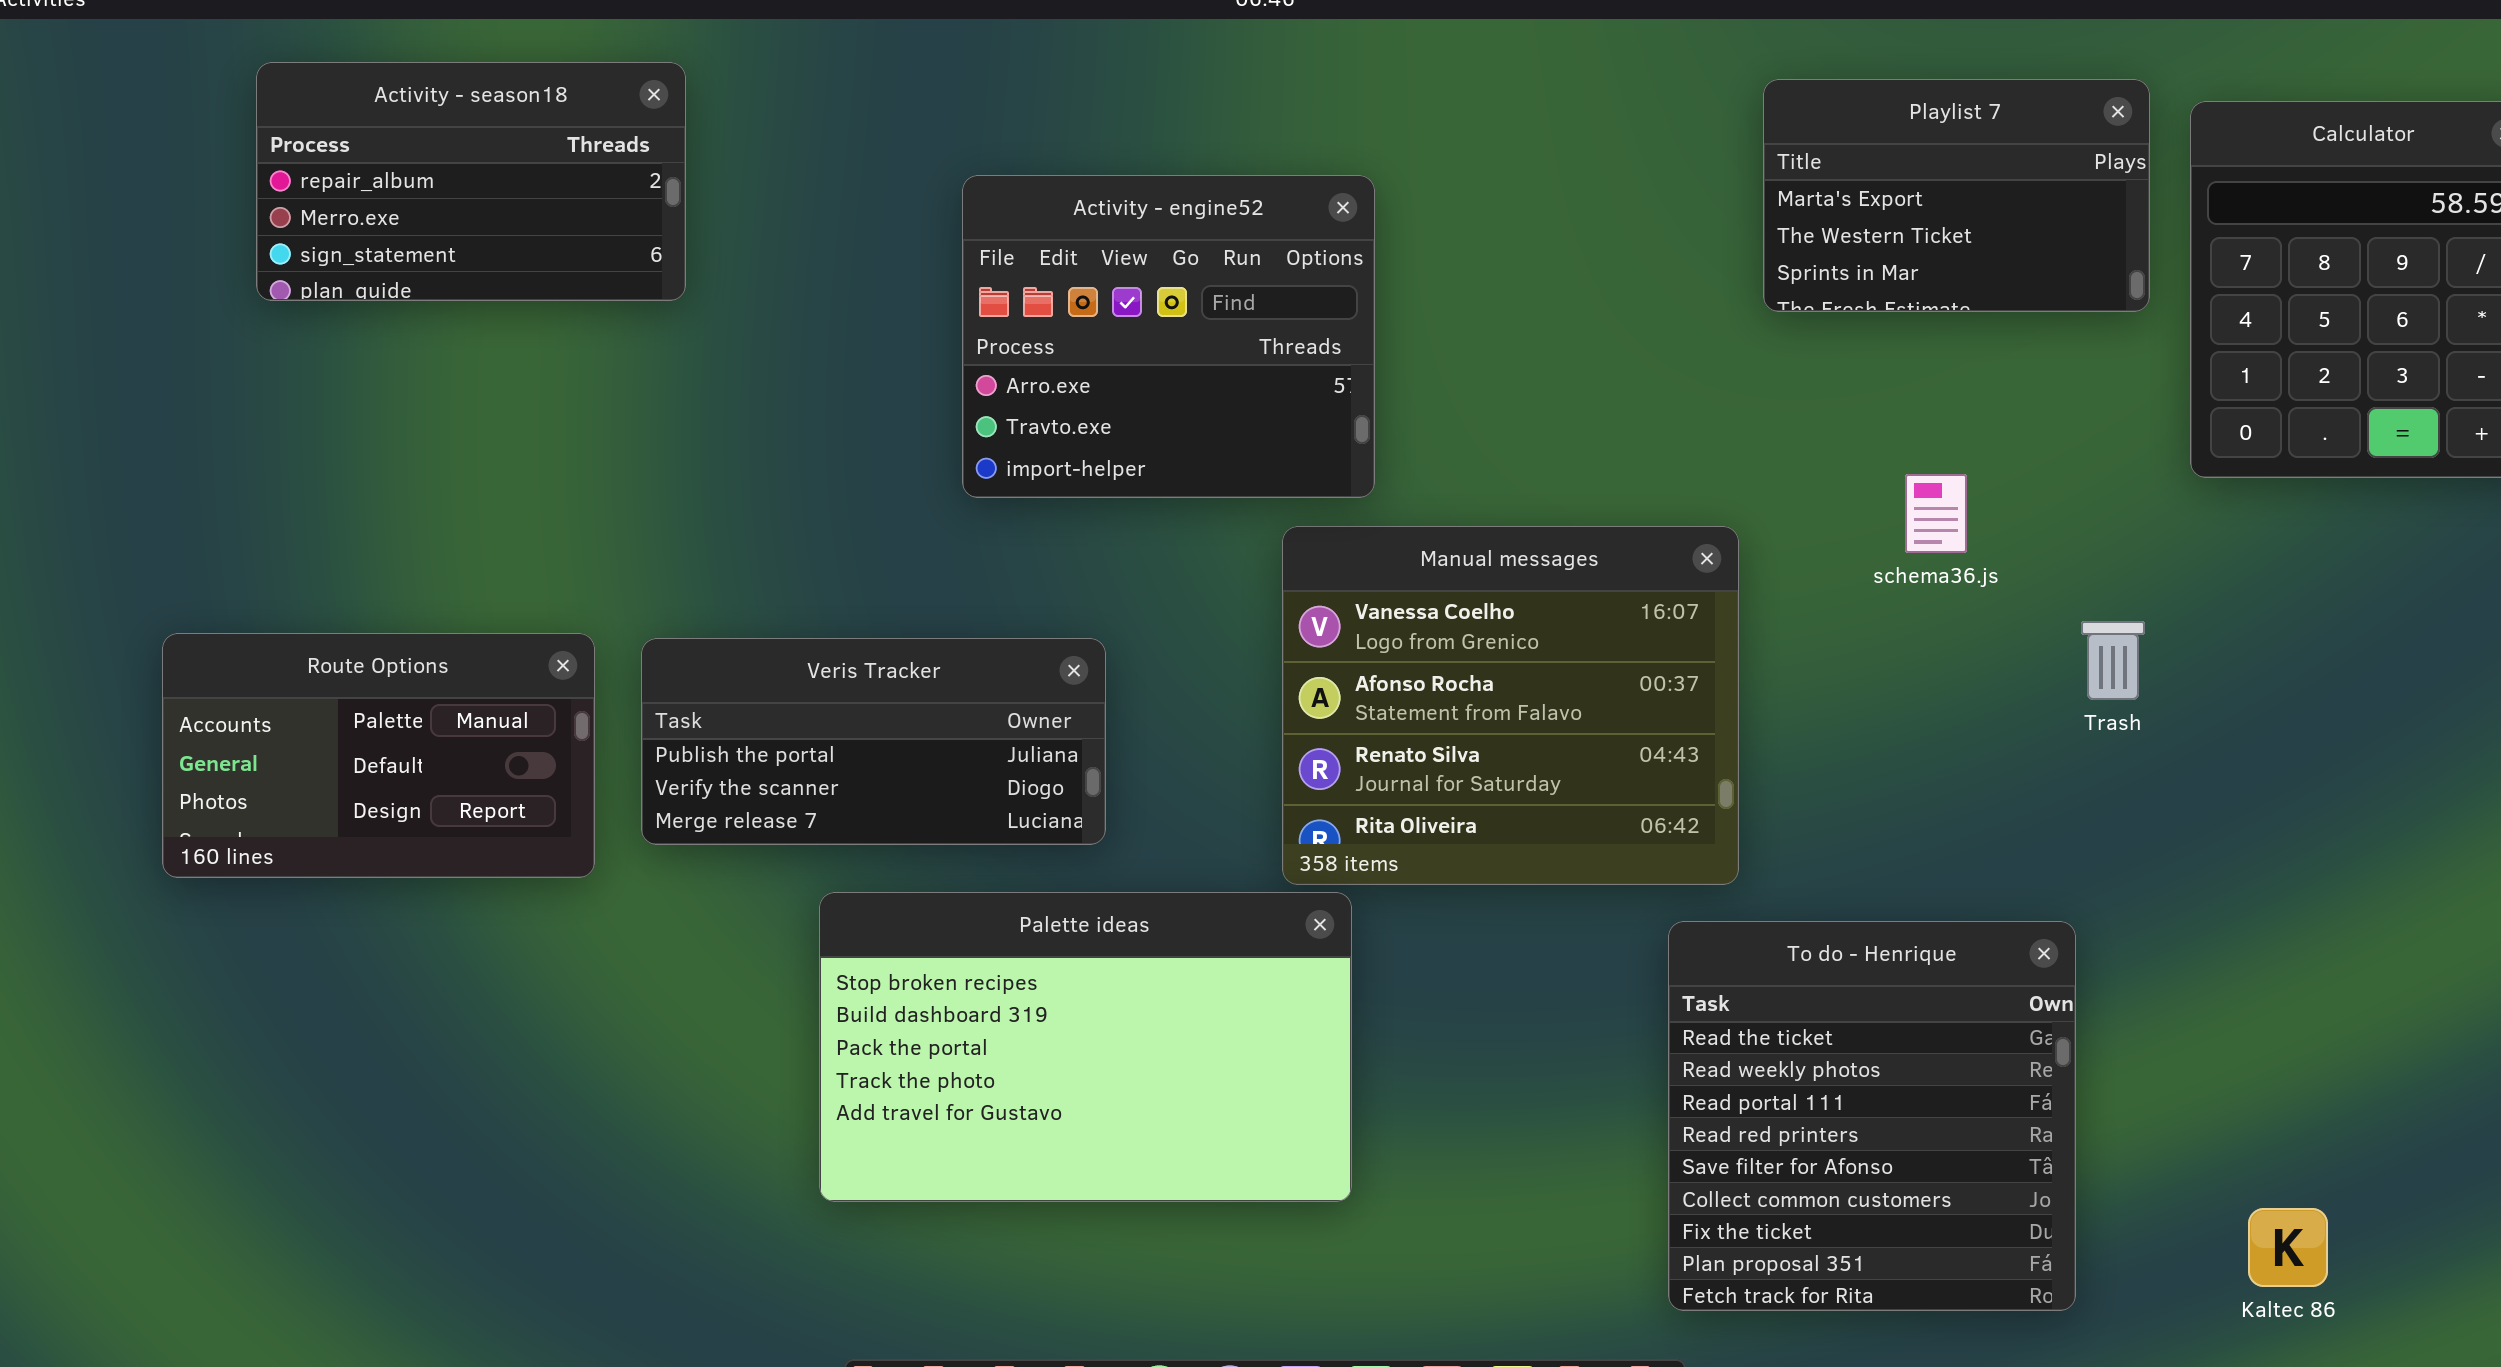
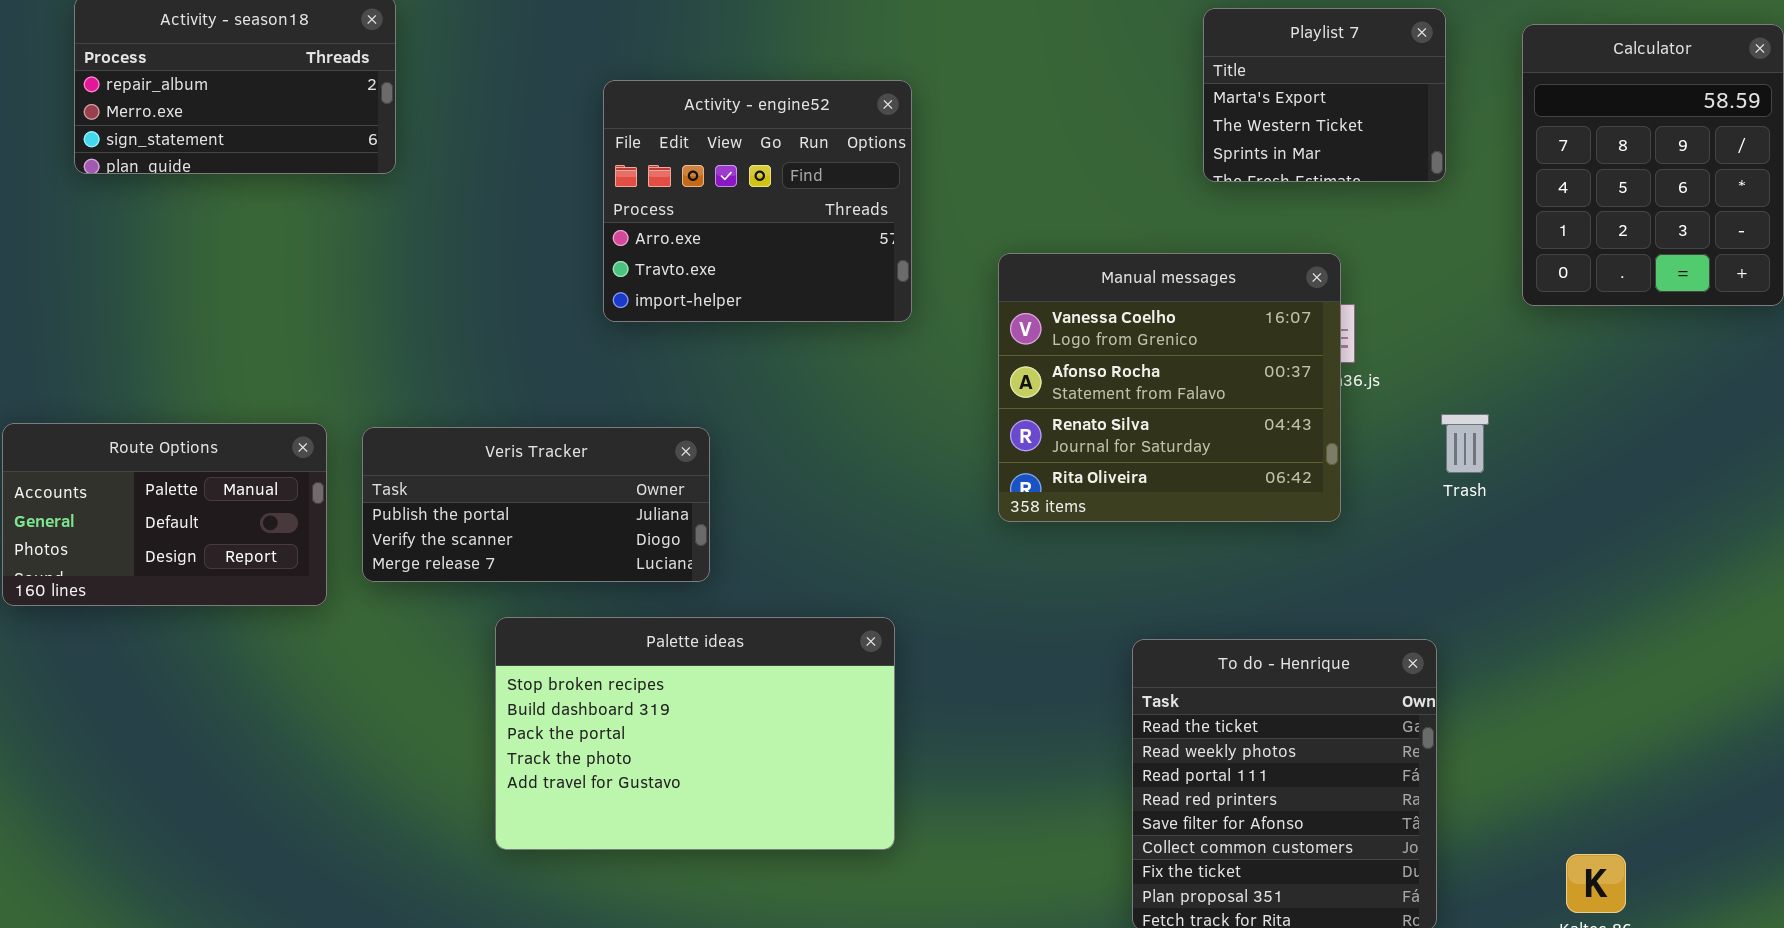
Playlist 7: [1763,79,2150,312] -> [1203,8,1446,182], resized
Manual messages: [1282,526,1739,885] -> [998,253,1341,522], moved

